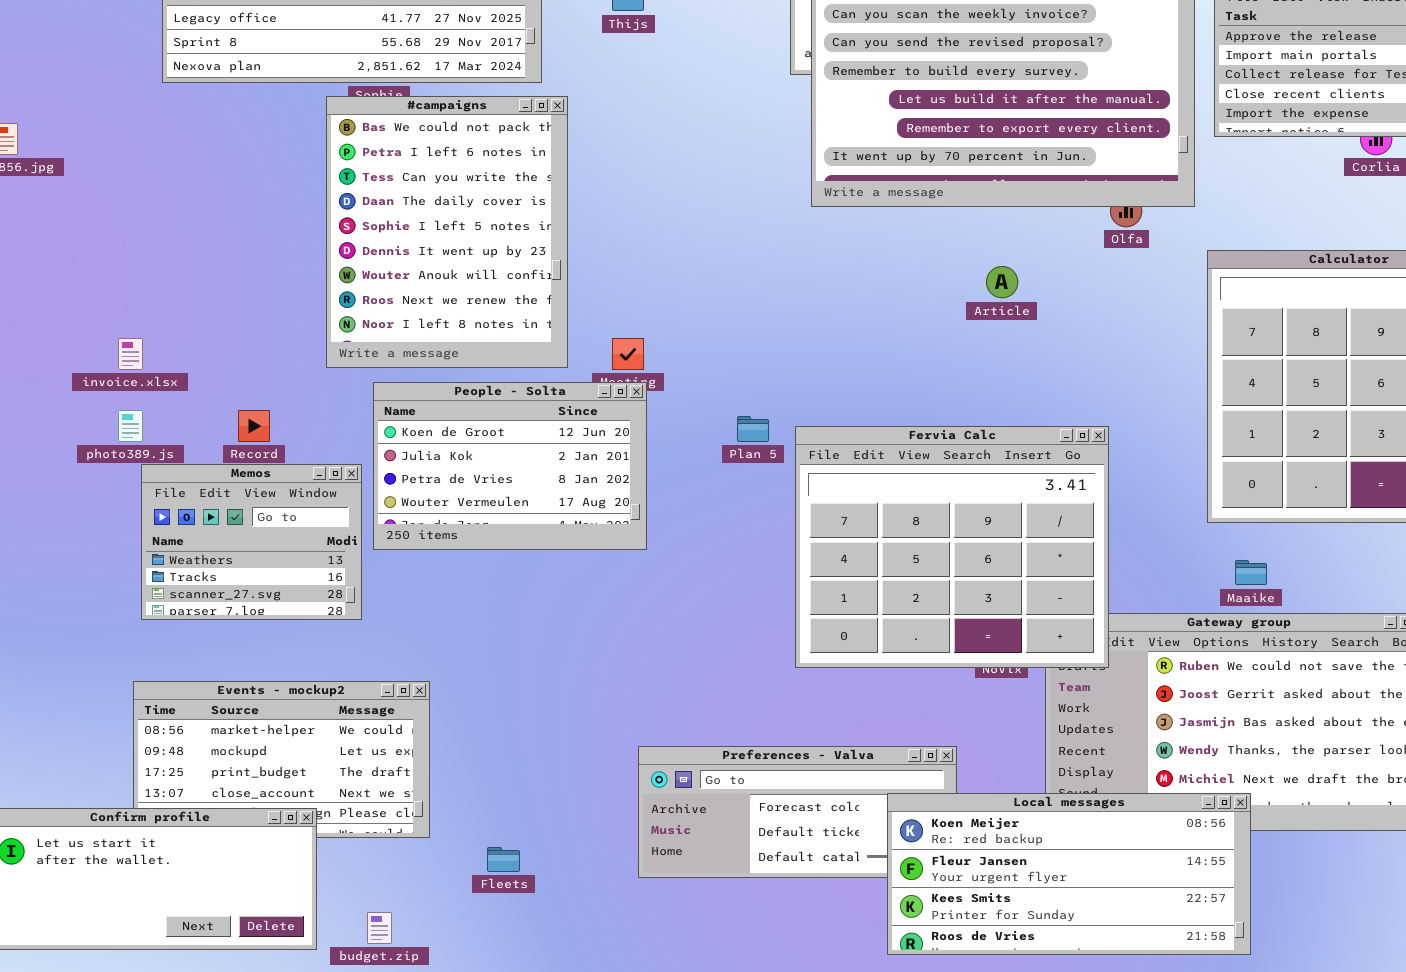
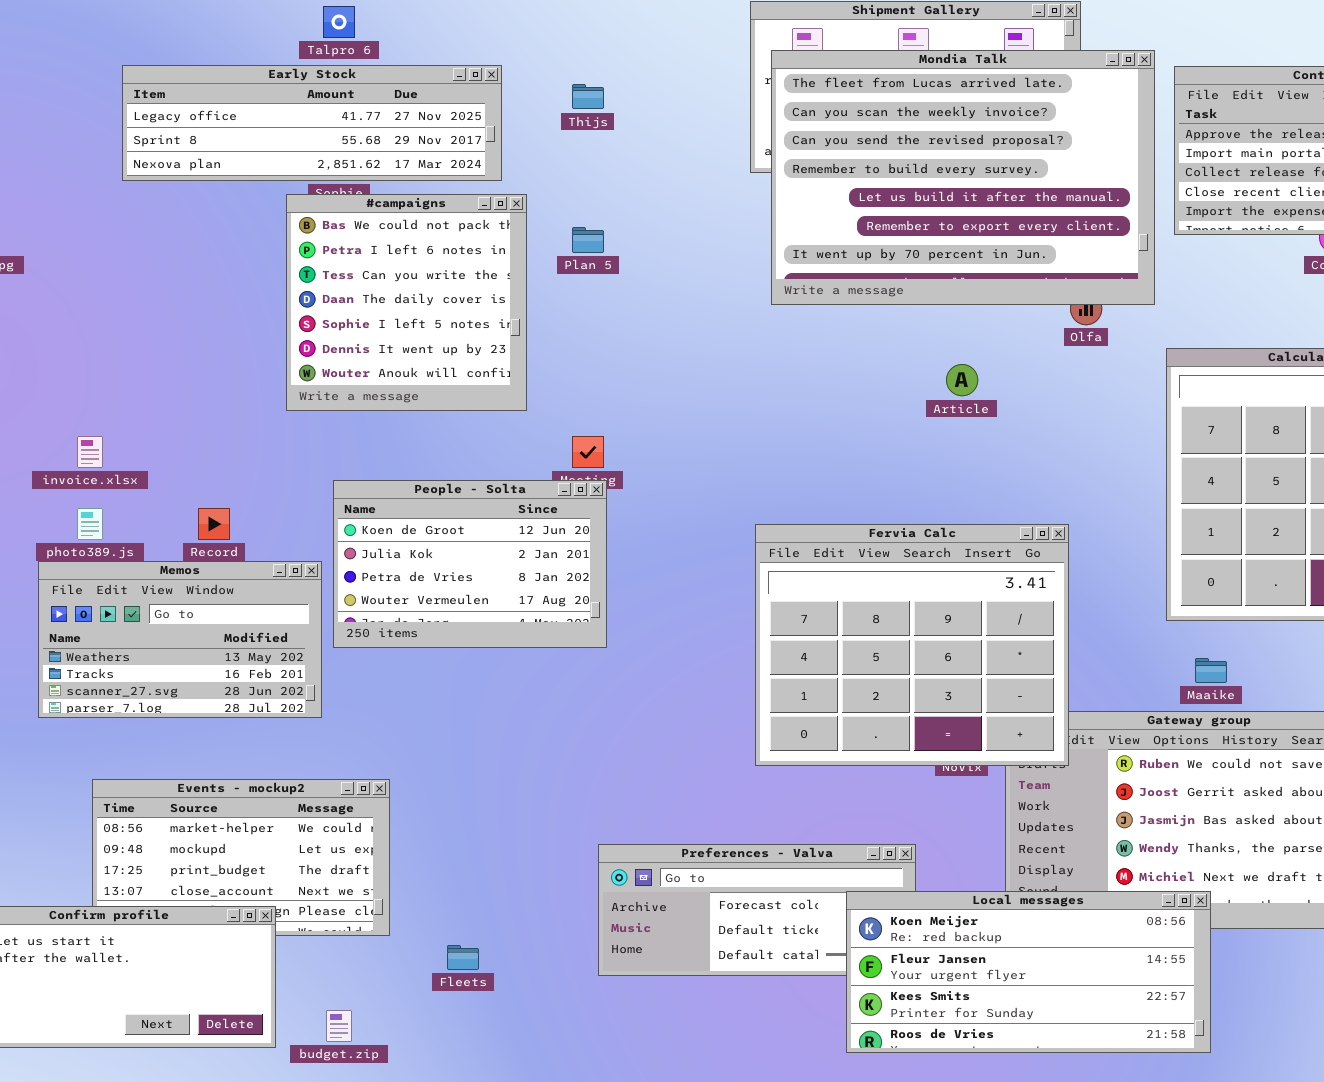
#campaigns: [326,96,568,368] -> [286,194,527,411], resized
Plan 5: [737,416,769,442] -> [572,227,604,253], moved
Memos: [141,464,362,620] -> [38,561,322,718], resized

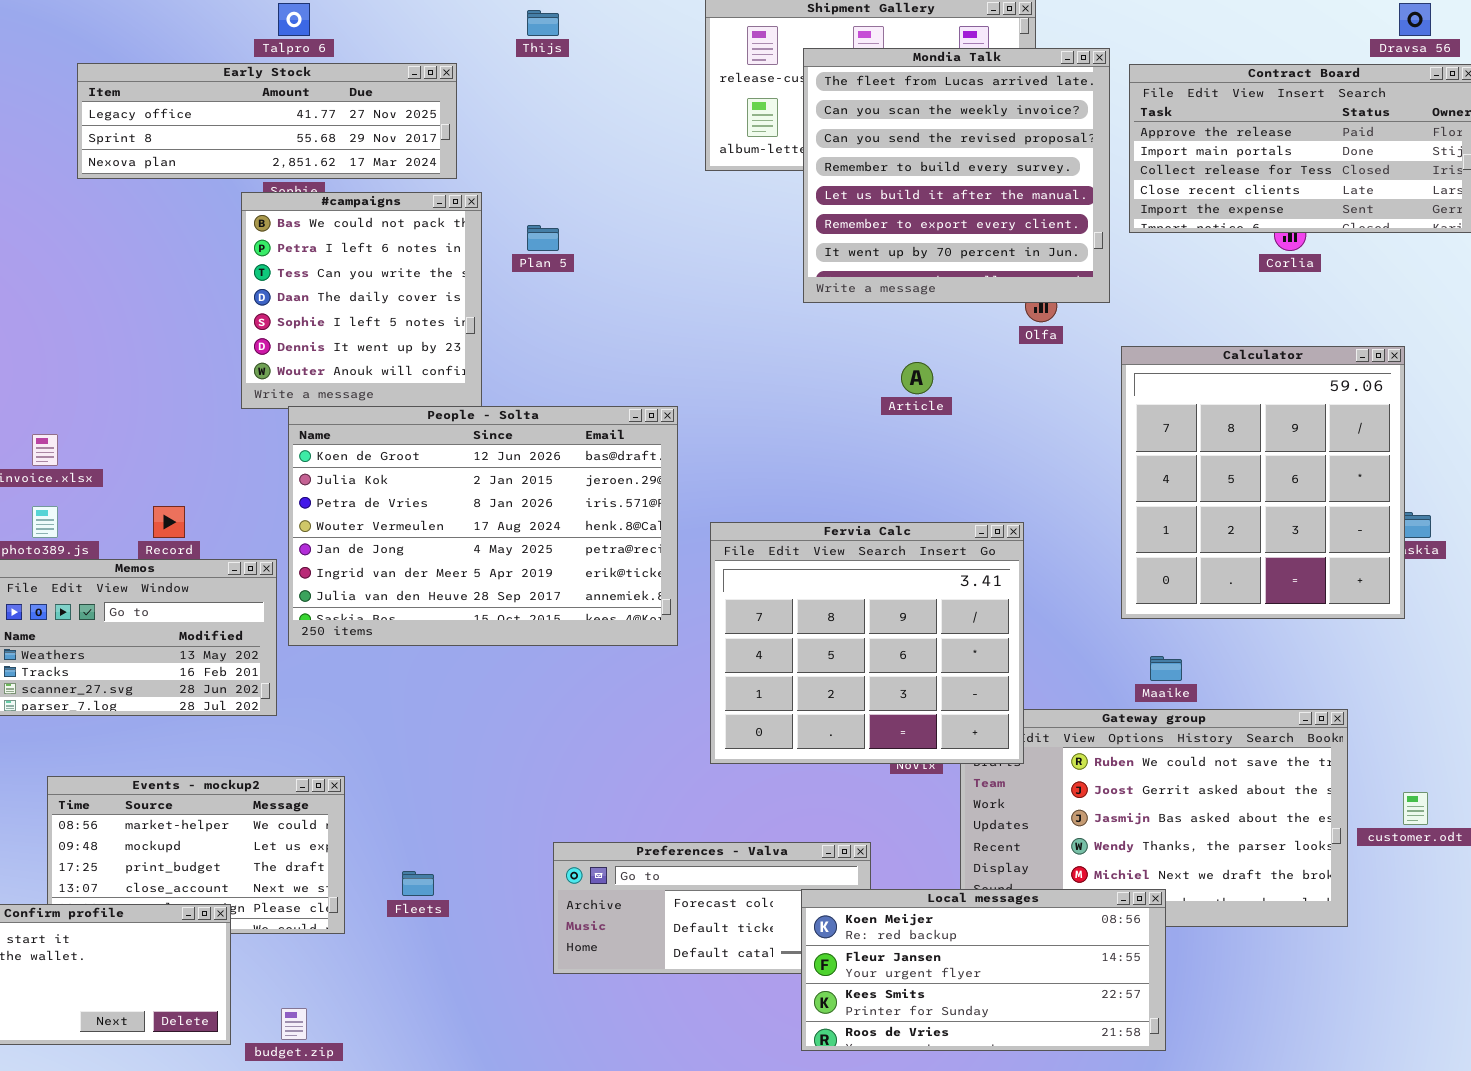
Mondia Talk: [771,50,1155,305] -> [803,48,1110,303], resized
Thijs: [572,84,604,109] -> [527,10,559,36], moved
People - Solta: [333,480,607,648] -> [288,406,678,646], resized
Fleets: [447,945,479,970] -> [402,871,434,896], moved

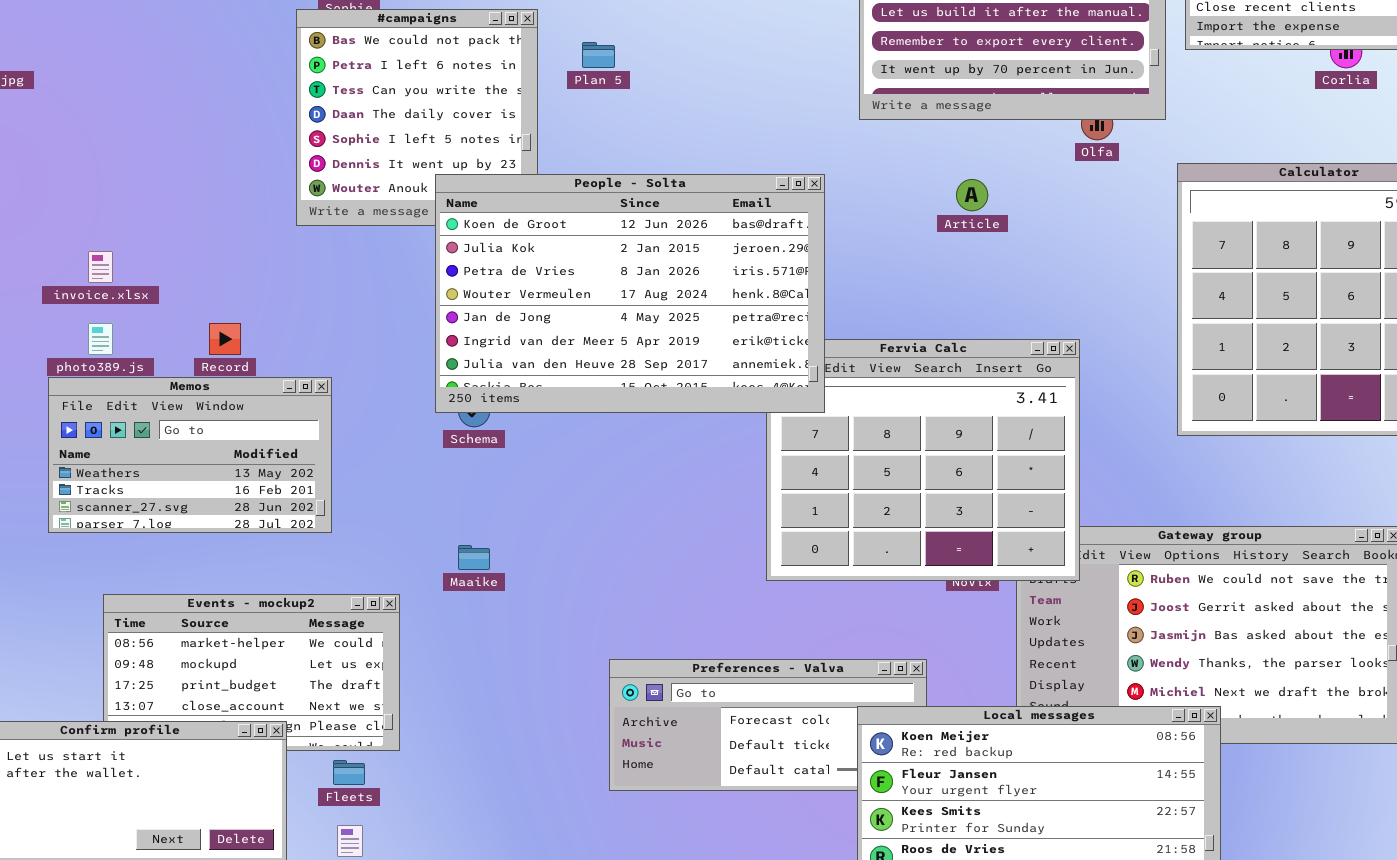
People - Solta: [288,406,678,646] -> [435,174,825,413], moved
Maaike: [1150,656,1182,681] -> [458,545,490,570], moved
Fleets: [402,871,434,896] -> [333,760,365,785], moved

